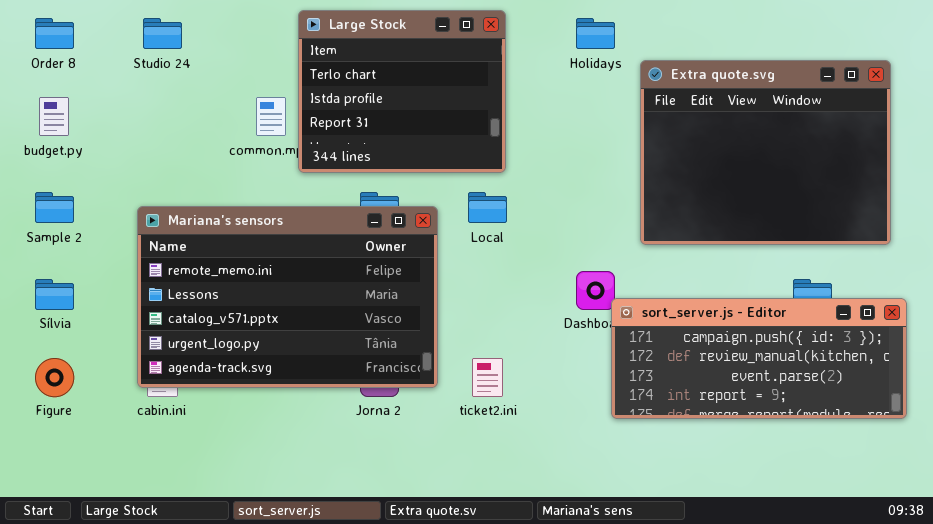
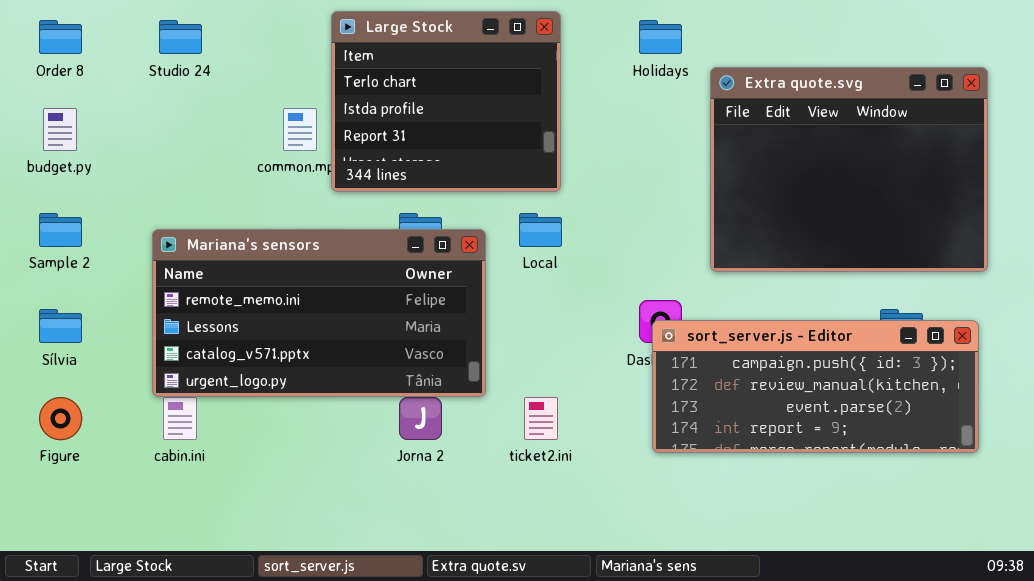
Mariana's sensors: [137,206,438,388] -> [152,229,486,397], resized
sort_server.js - Editor: [611,298,907,419] -> [652,320,979,453], moved

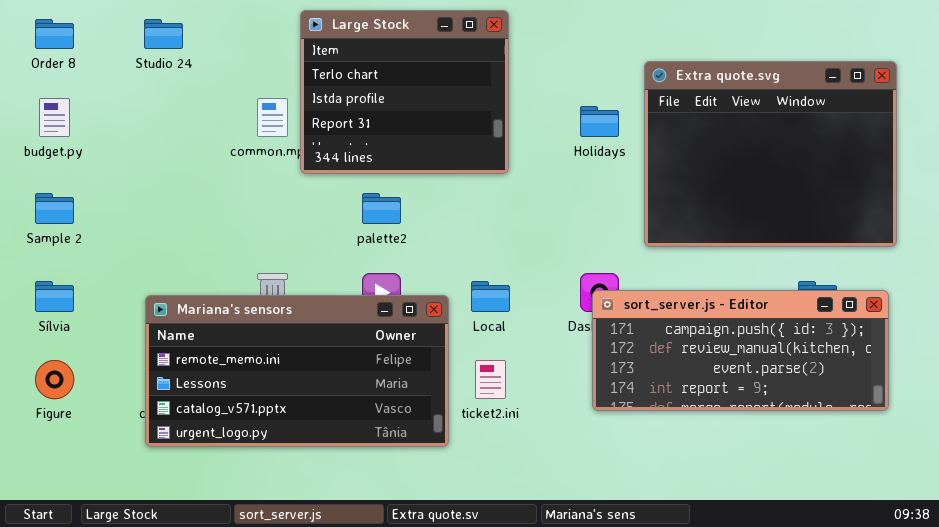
Holidays: [639,20,682,54] -> [580,106,619,137], moved
Local: [519,213,562,247] -> [471,281,510,312], moved
Mariana's sensors: [152,229,486,397] -> [145,295,449,447], moved

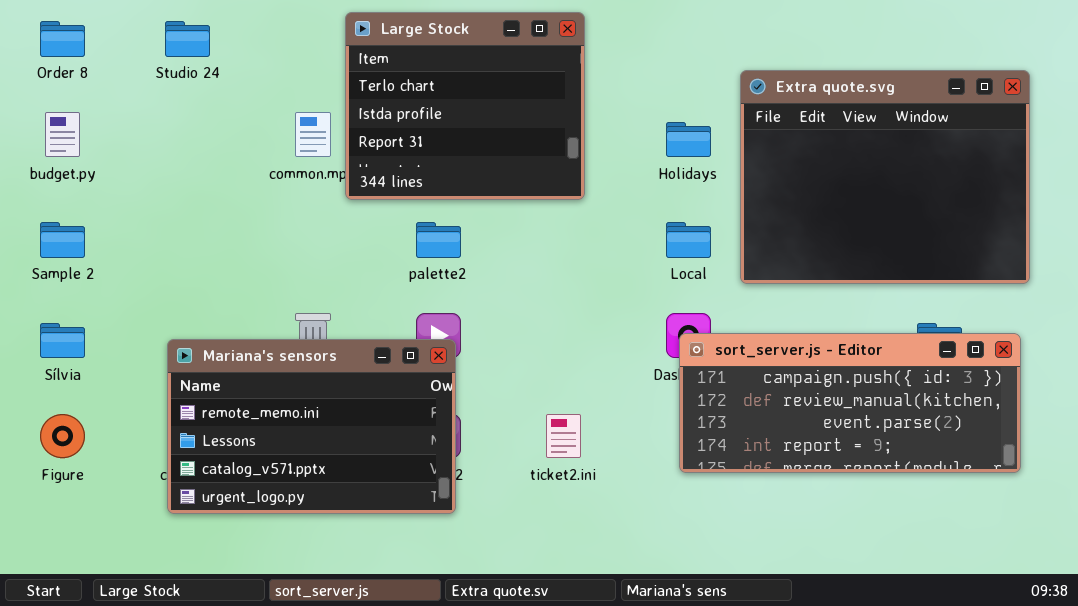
Local: [471,281,510,312] -> [666,222,711,258], moved
Mariana's sensors: [145,295,449,447] -> [167,339,456,514], resized

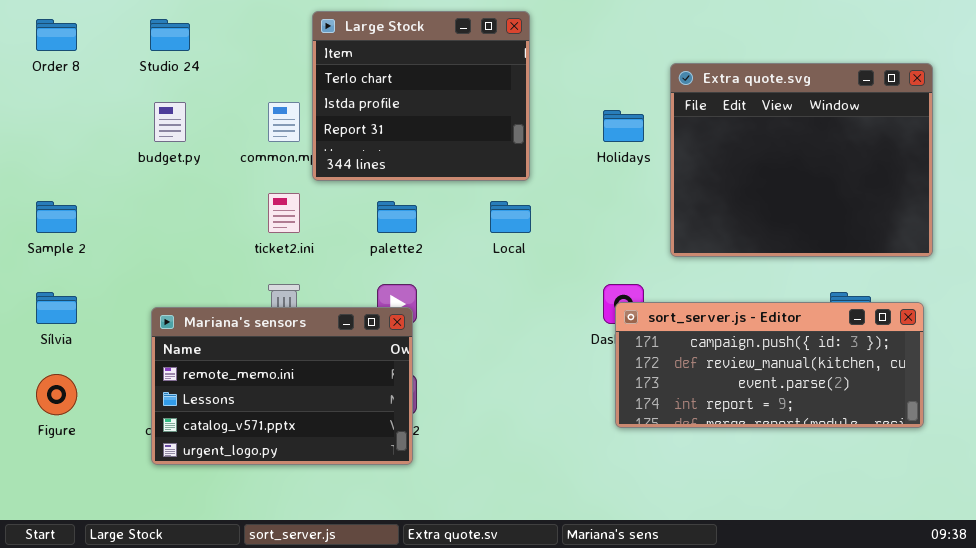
budget.py: [45,112,80,157] -> [154,102,186,142], moved
Local: [666,222,711,258] -> [490,201,531,233], moved
ticket2.ini: [546,414,581,458] -> [268,193,300,233], moved

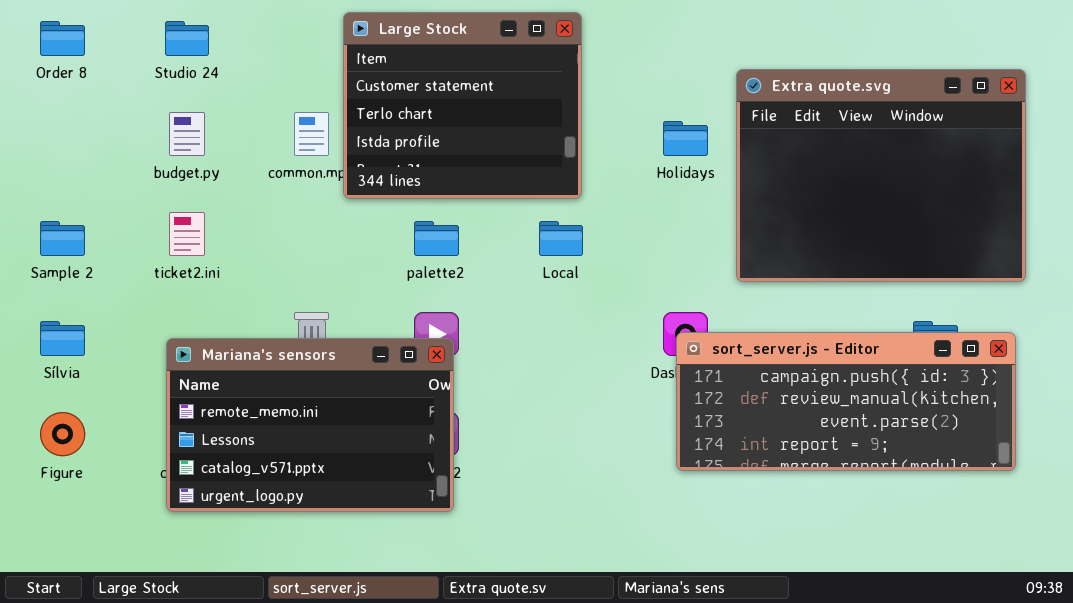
Large Stock: [312,11,530,181] -> [343,12,582,199], scrolled up 1 row
ticket2.ini: [268,193,300,233] -> [169,212,205,256], moved

